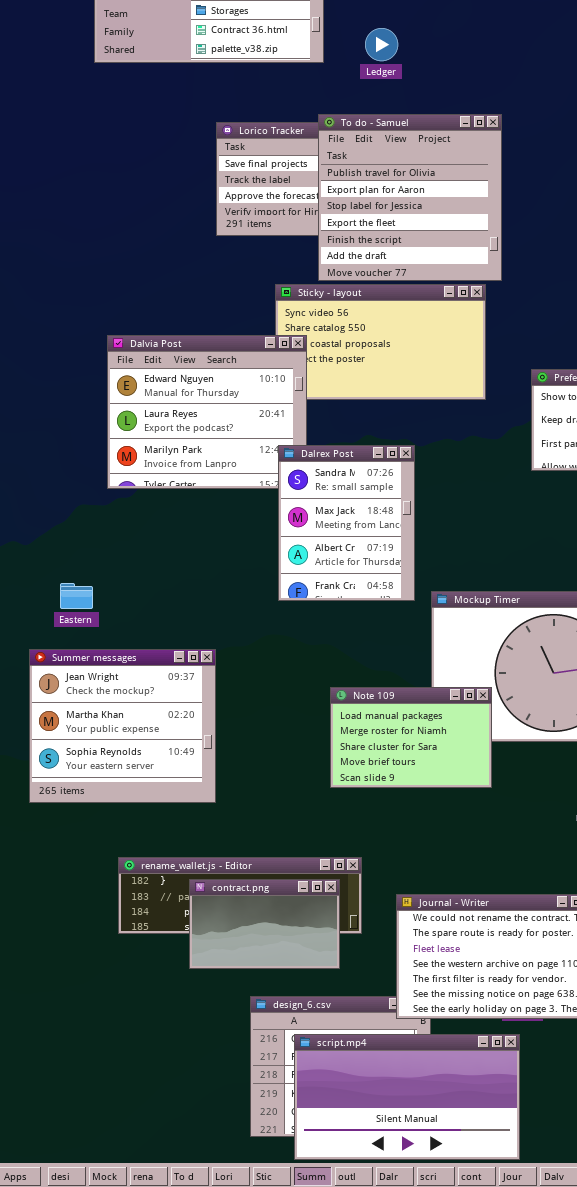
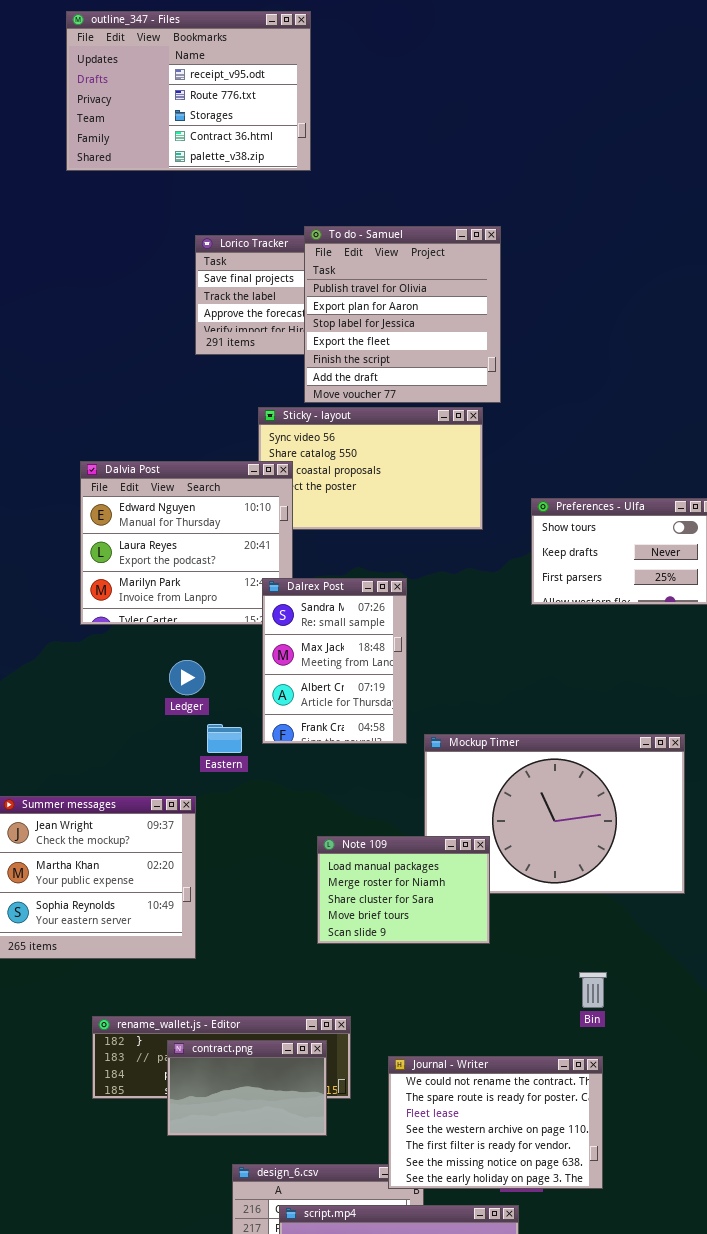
Ledger: [365,28,398,61] -> [169,660,205,695], moved
Eastern: [60,583,93,609] -> [207,724,242,753], moved

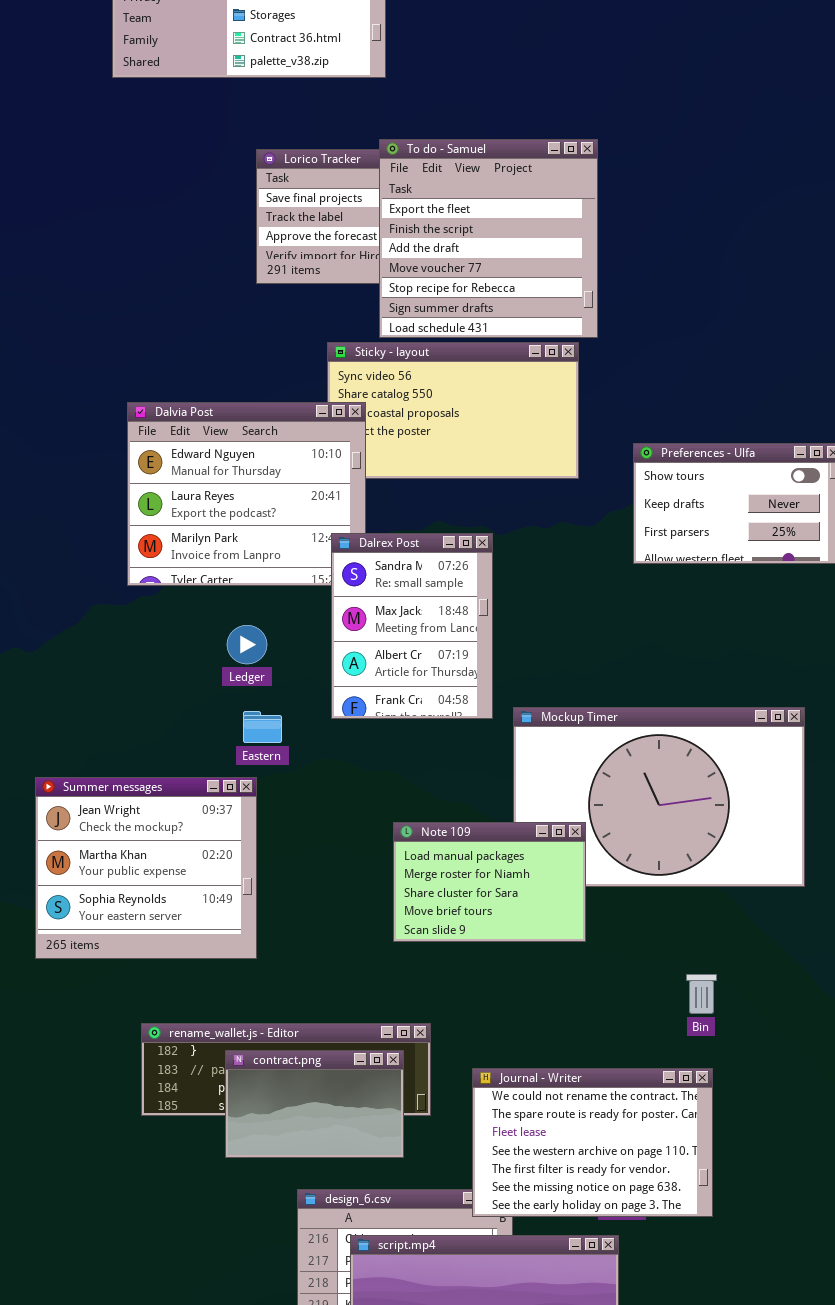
To do - Samuel: [304,226,501,403] -> [379,139,598,338], scrolled down 3 rows
Eastern: [207,724,242,753] -> [243,711,282,743], moved

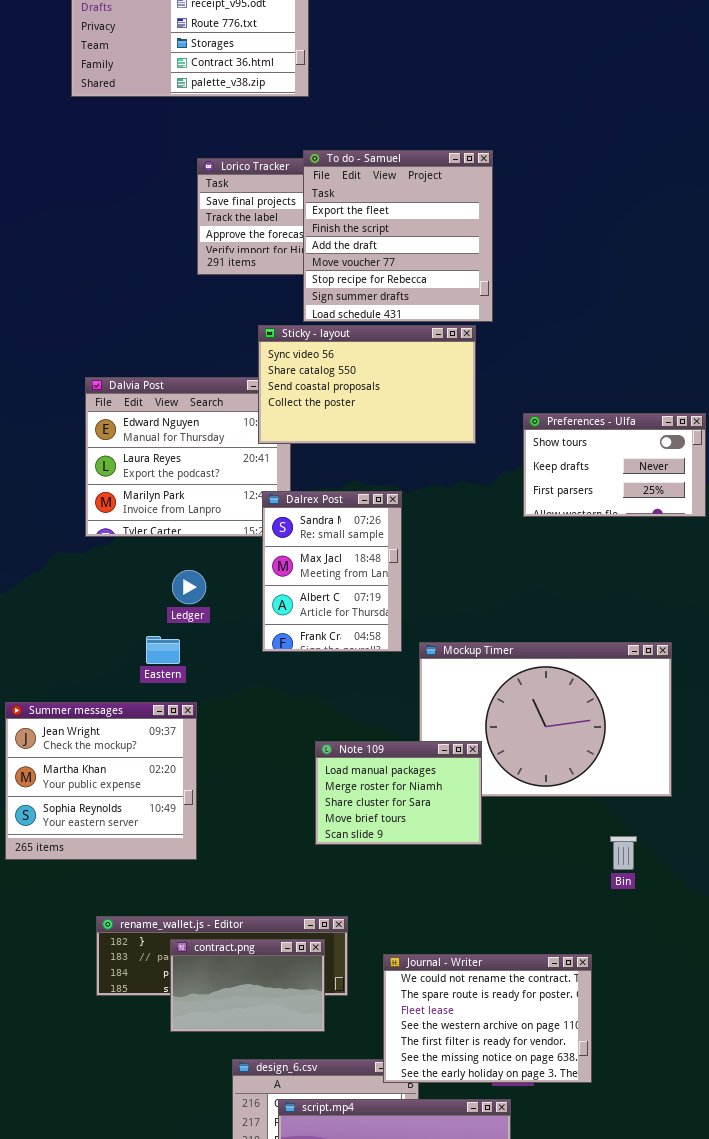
Sticky - layout: [327,342,579,479] -> [258,325,476,444], raised
Eastern: [243,711,282,743] -> [146,636,180,664], moved
Bin: [686,974,717,1014] -> [610,836,637,870], moved

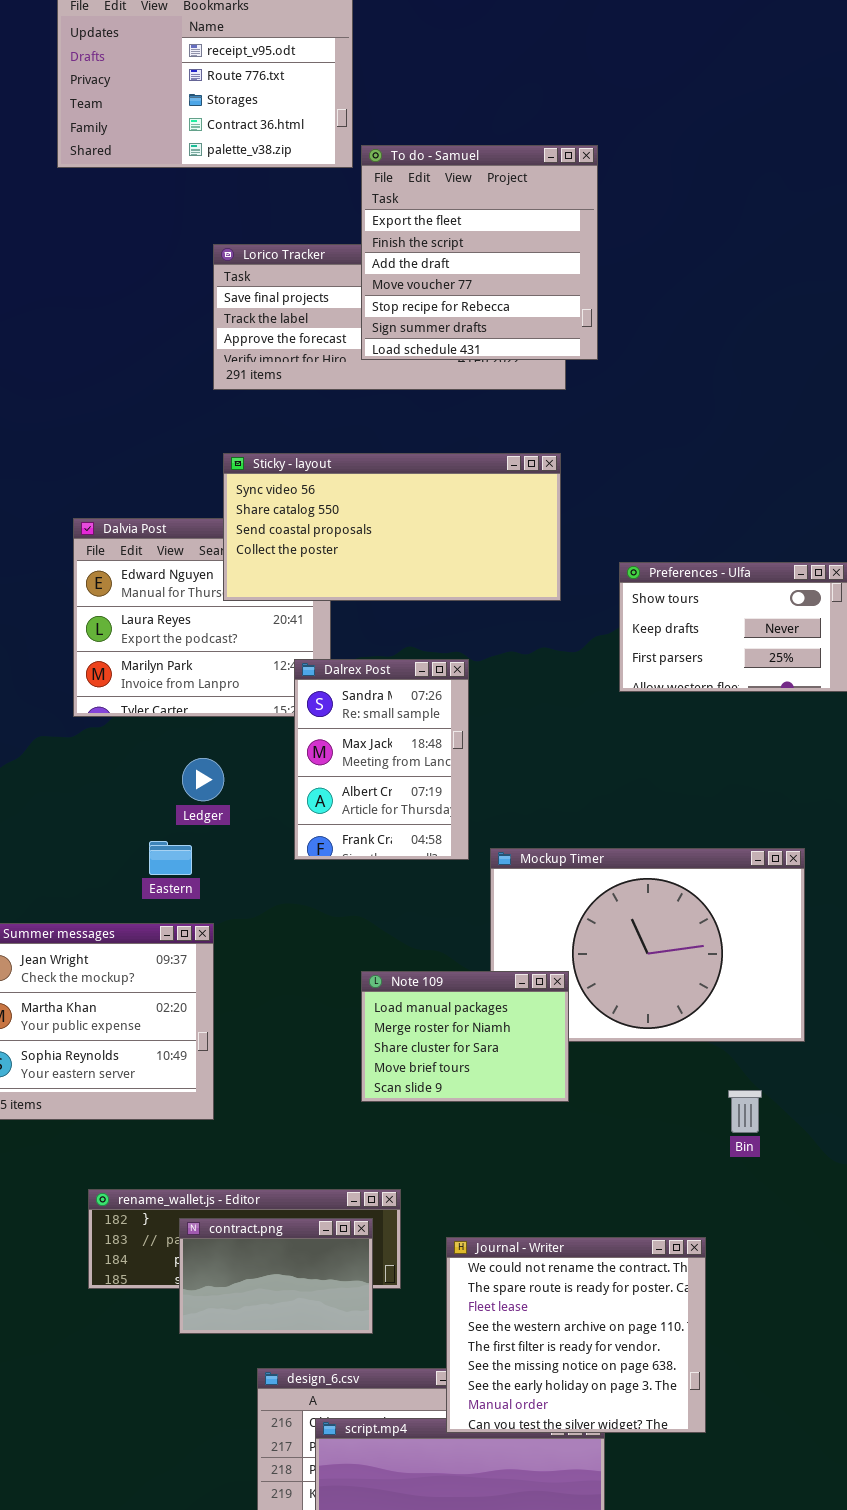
To do - Samuel: [303,150,493,322] -> [361,145,598,360], moved
Sticky - layout: [258,325,476,444] -> [223,453,561,601], resized
Journal - Writer: [383,954,592,1083] -> [446,1237,706,1433], resized

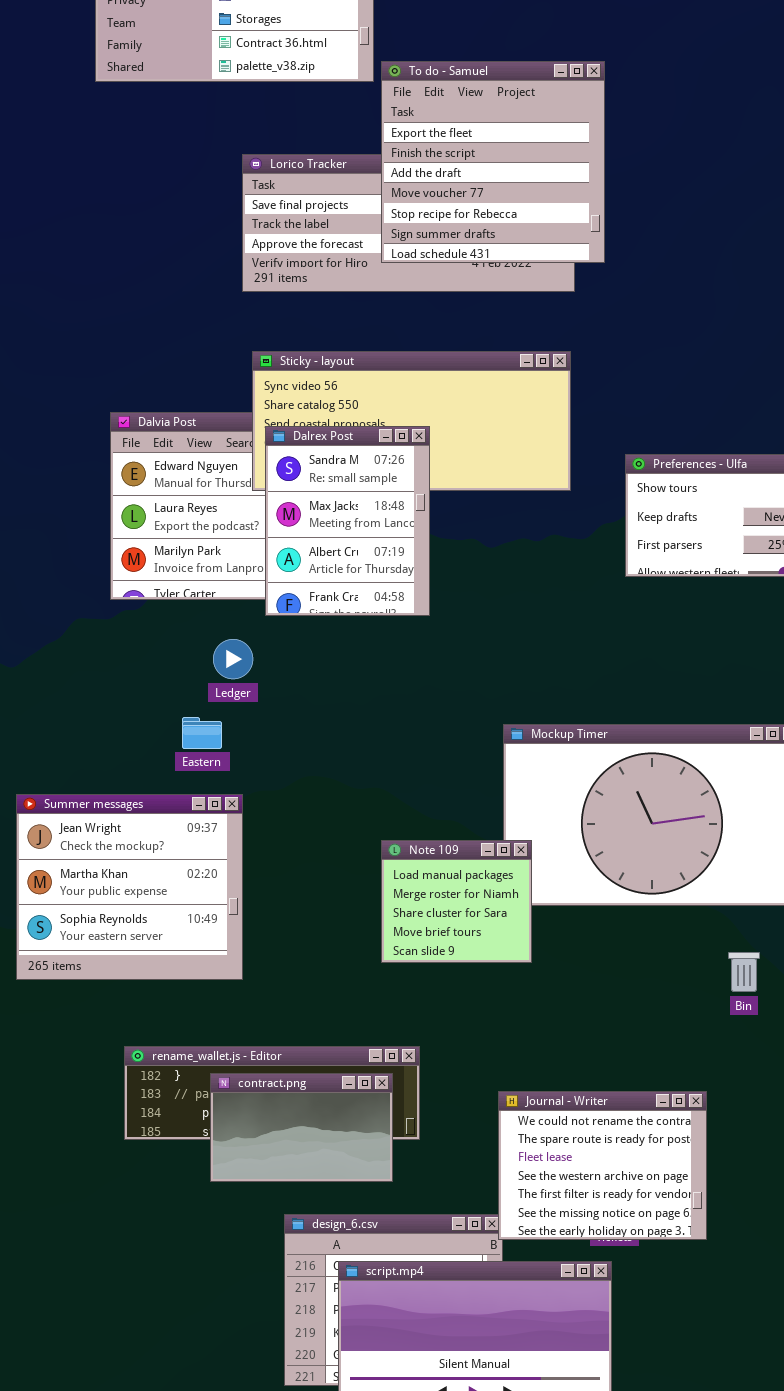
Dalrex Post: [294,659,469,860] -> [265,426,430,616], moved
Note 109: [361,971,569,1102] -> [381,840,532,963], resized
Journal - Writer: [446,1237,706,1433] -> [498,1091,707,1240], resized

